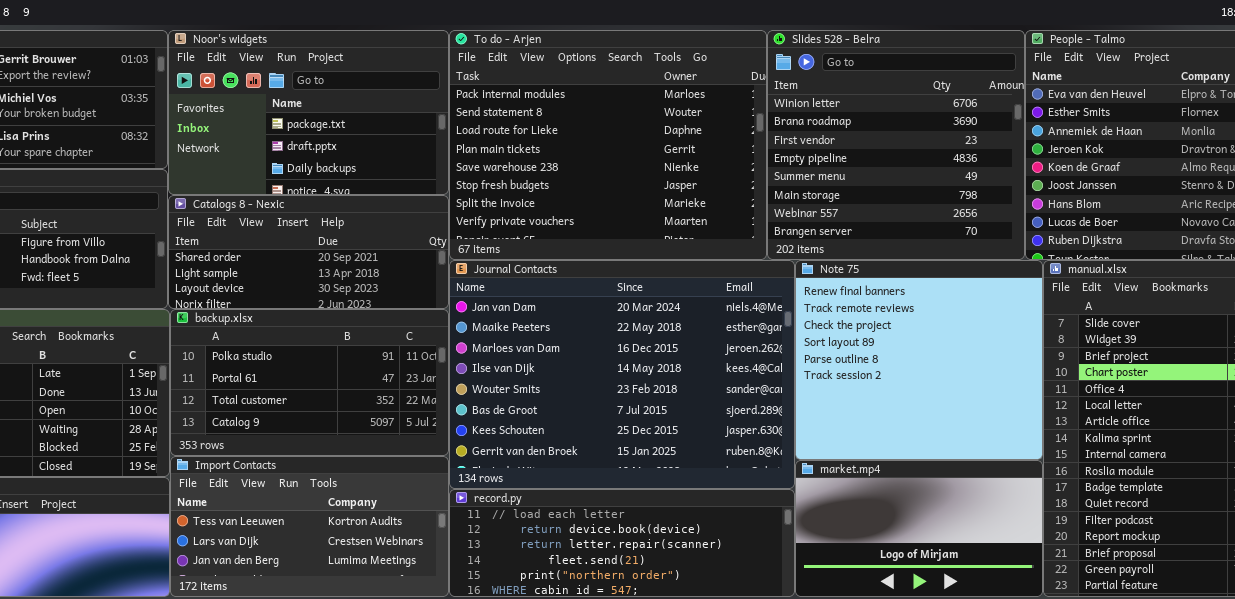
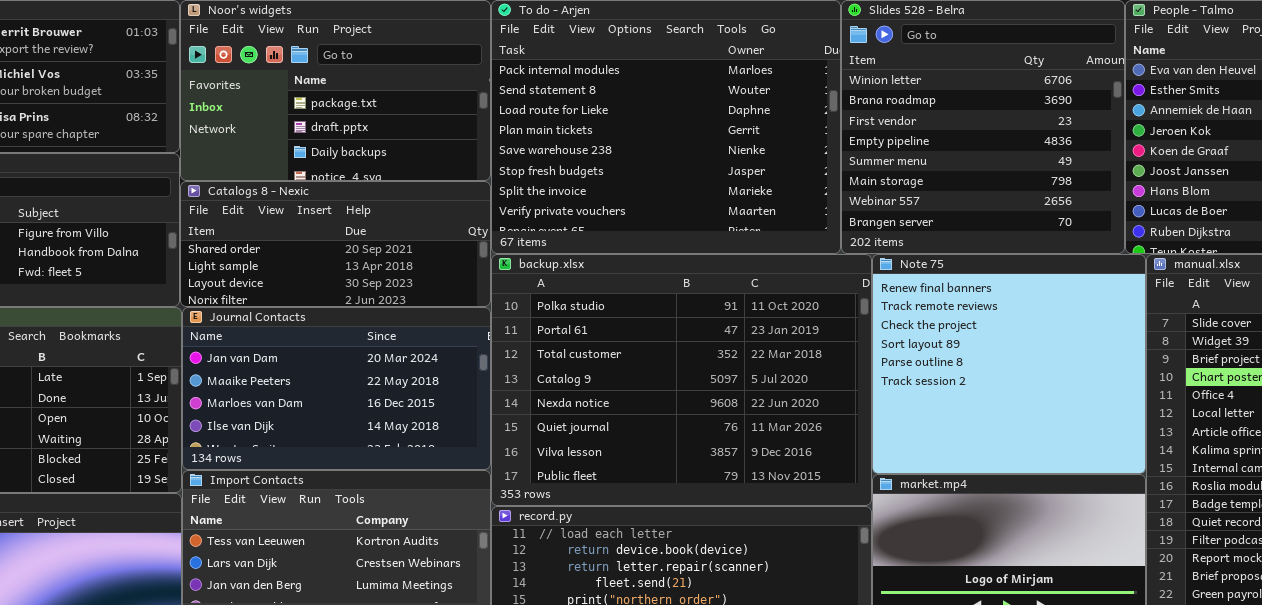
Journal Contacts: [449,260,795,489] -> [182,307,491,470], moved, resized
backup.xlsx: [170,309,449,456] -> [491,254,872,506], moved, resized

